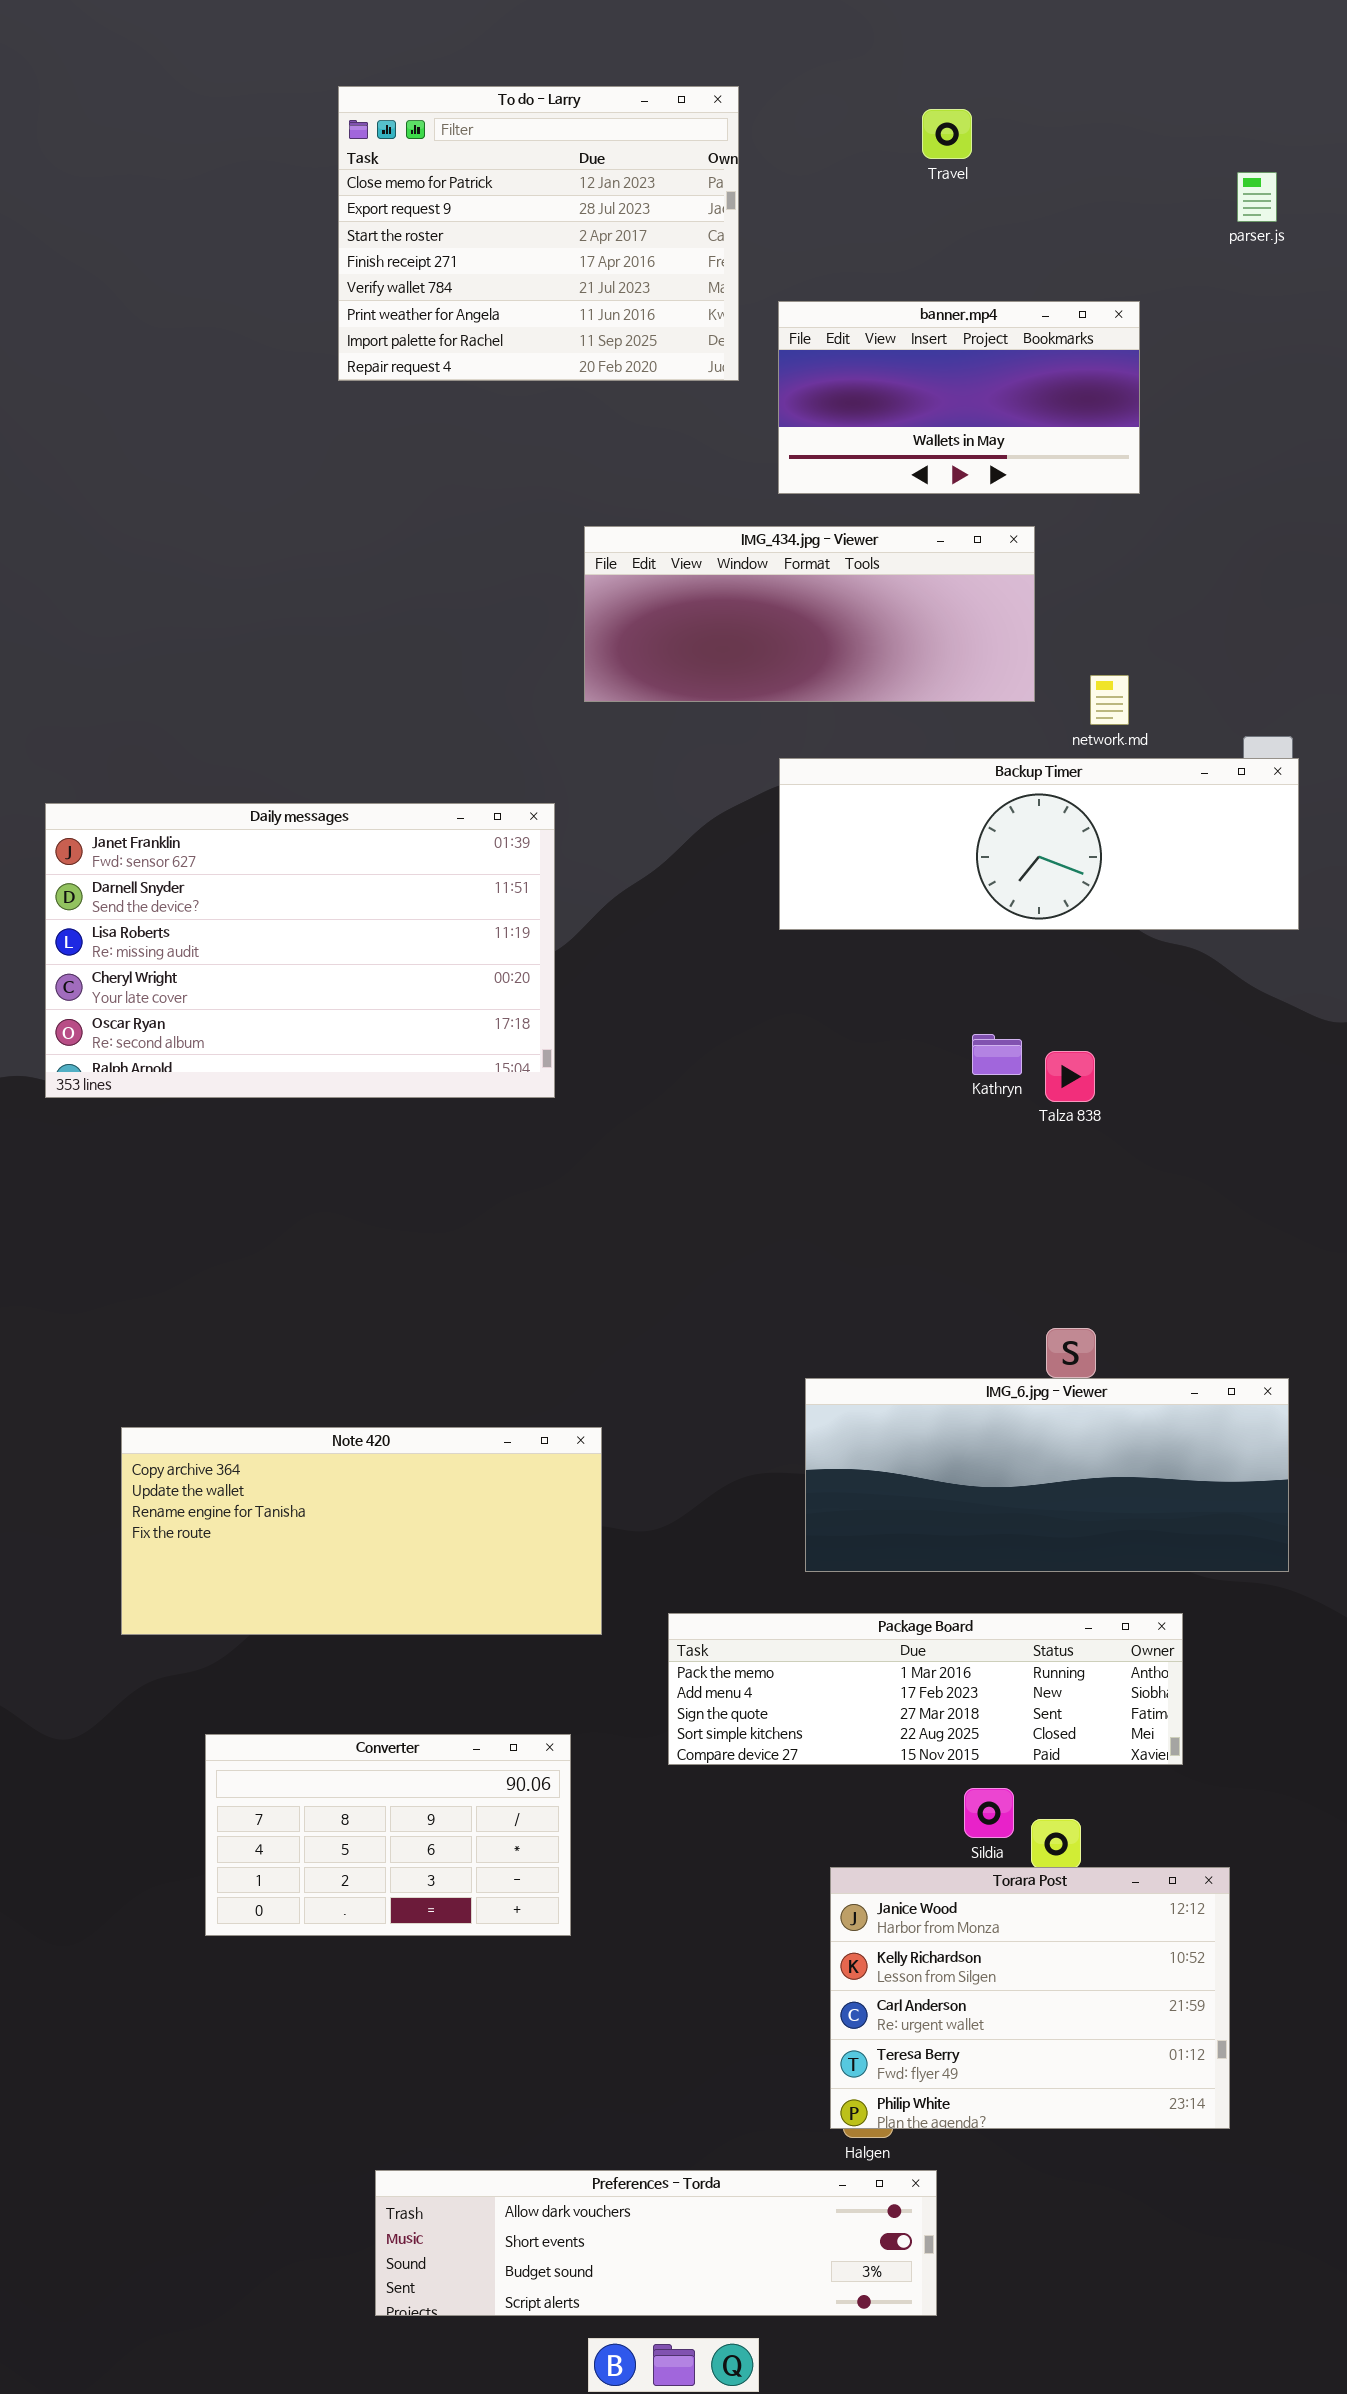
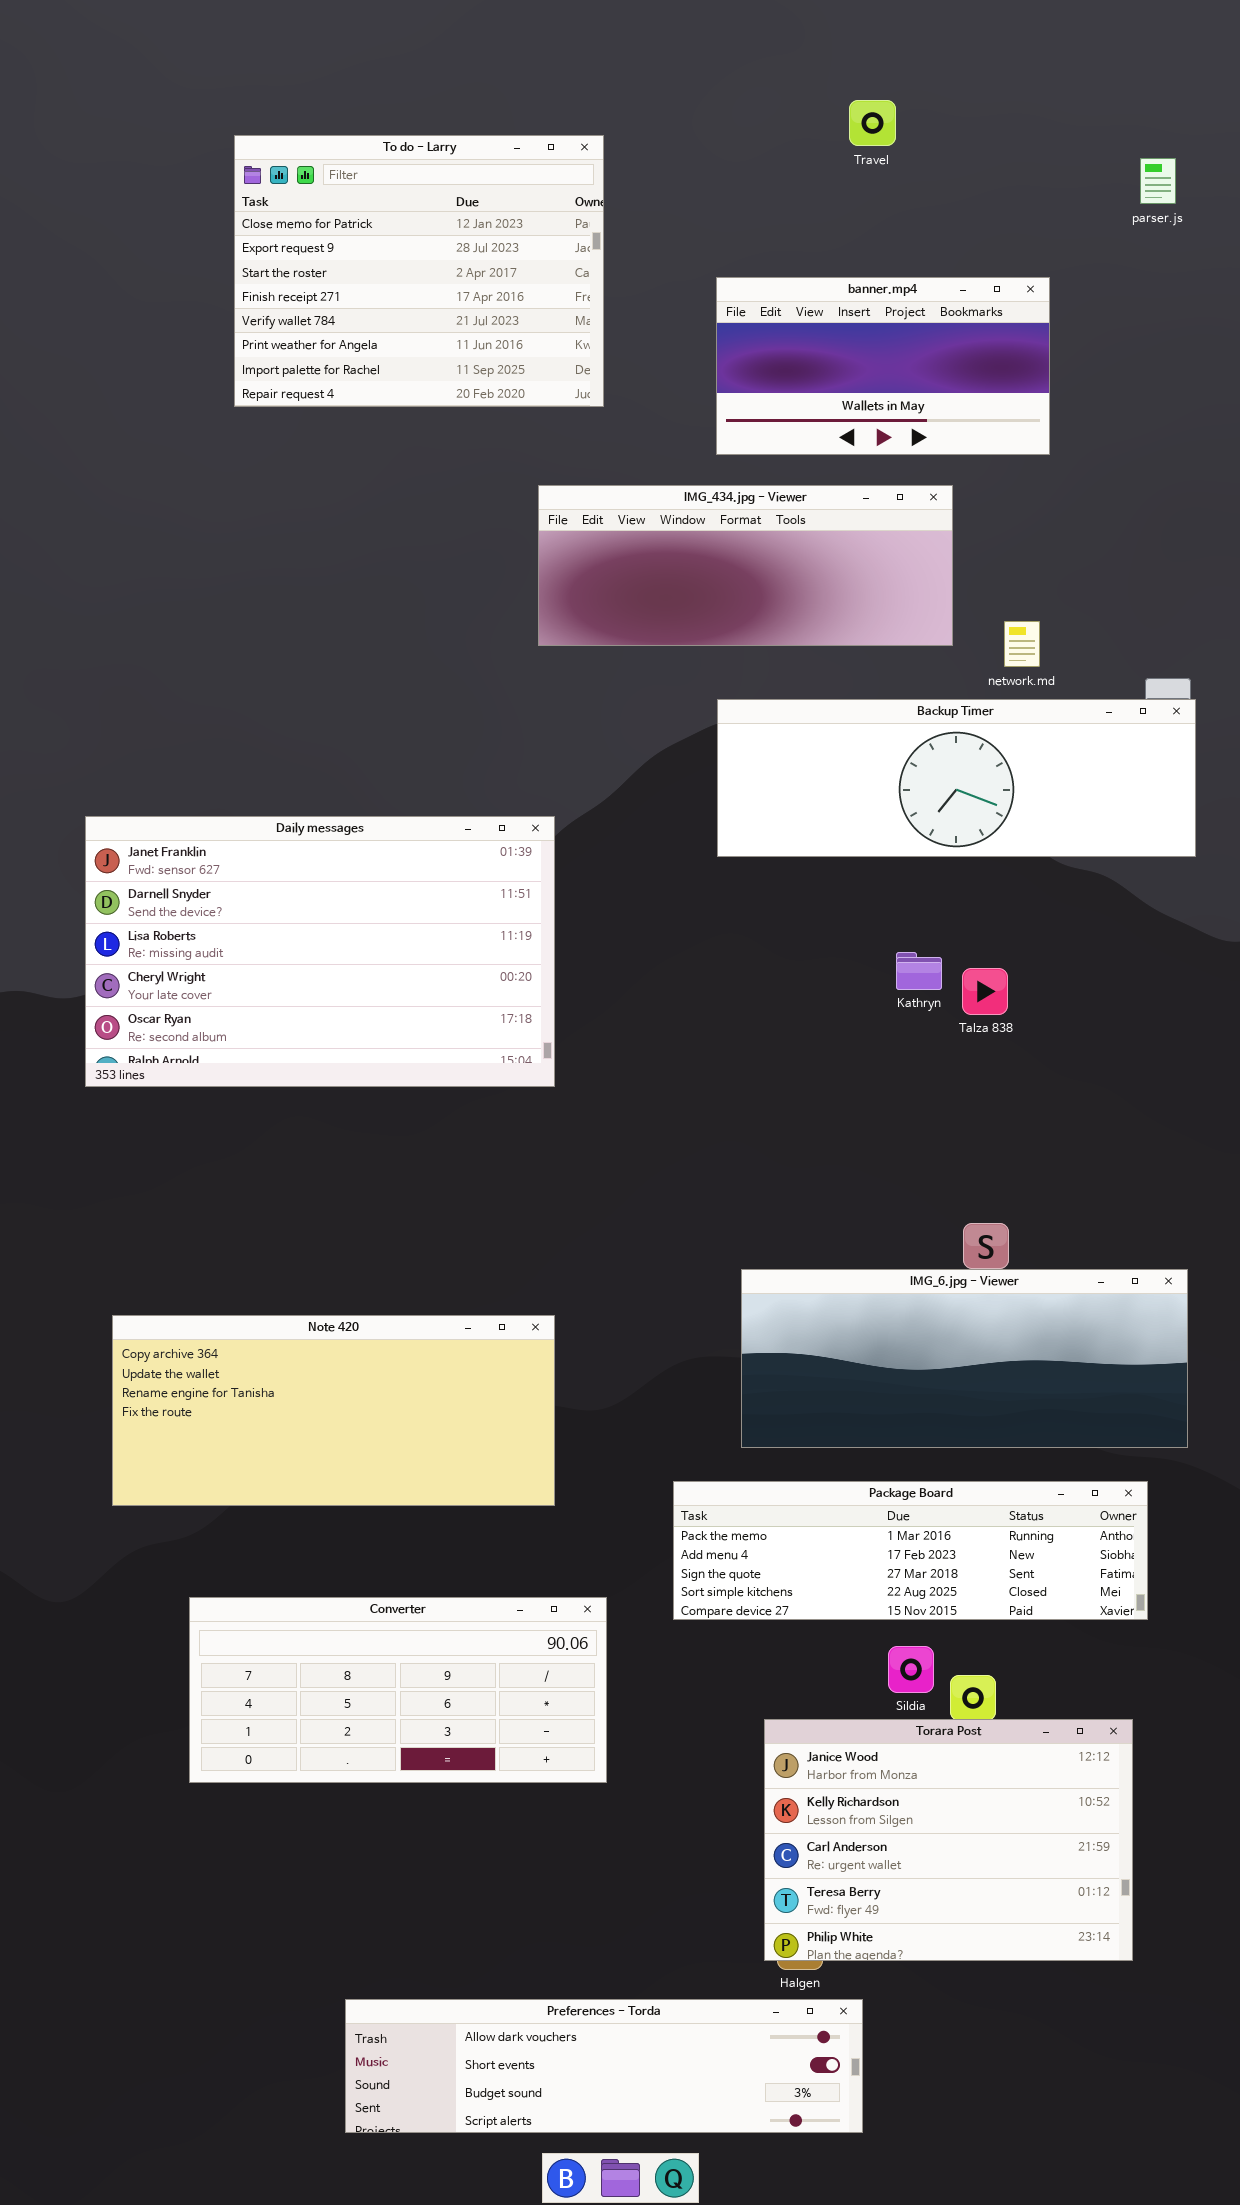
To do - Larry: [338,86,739,381] -> [234,135,604,407], moved
Daily messages: [45,803,555,1098] -> [85,816,555,1087], moved
Package Board: [668,1613,1183,1765] -> [673,1481,1148,1620], moved
Converter: [205,1734,571,1936] -> [189,1597,607,1783], resized

